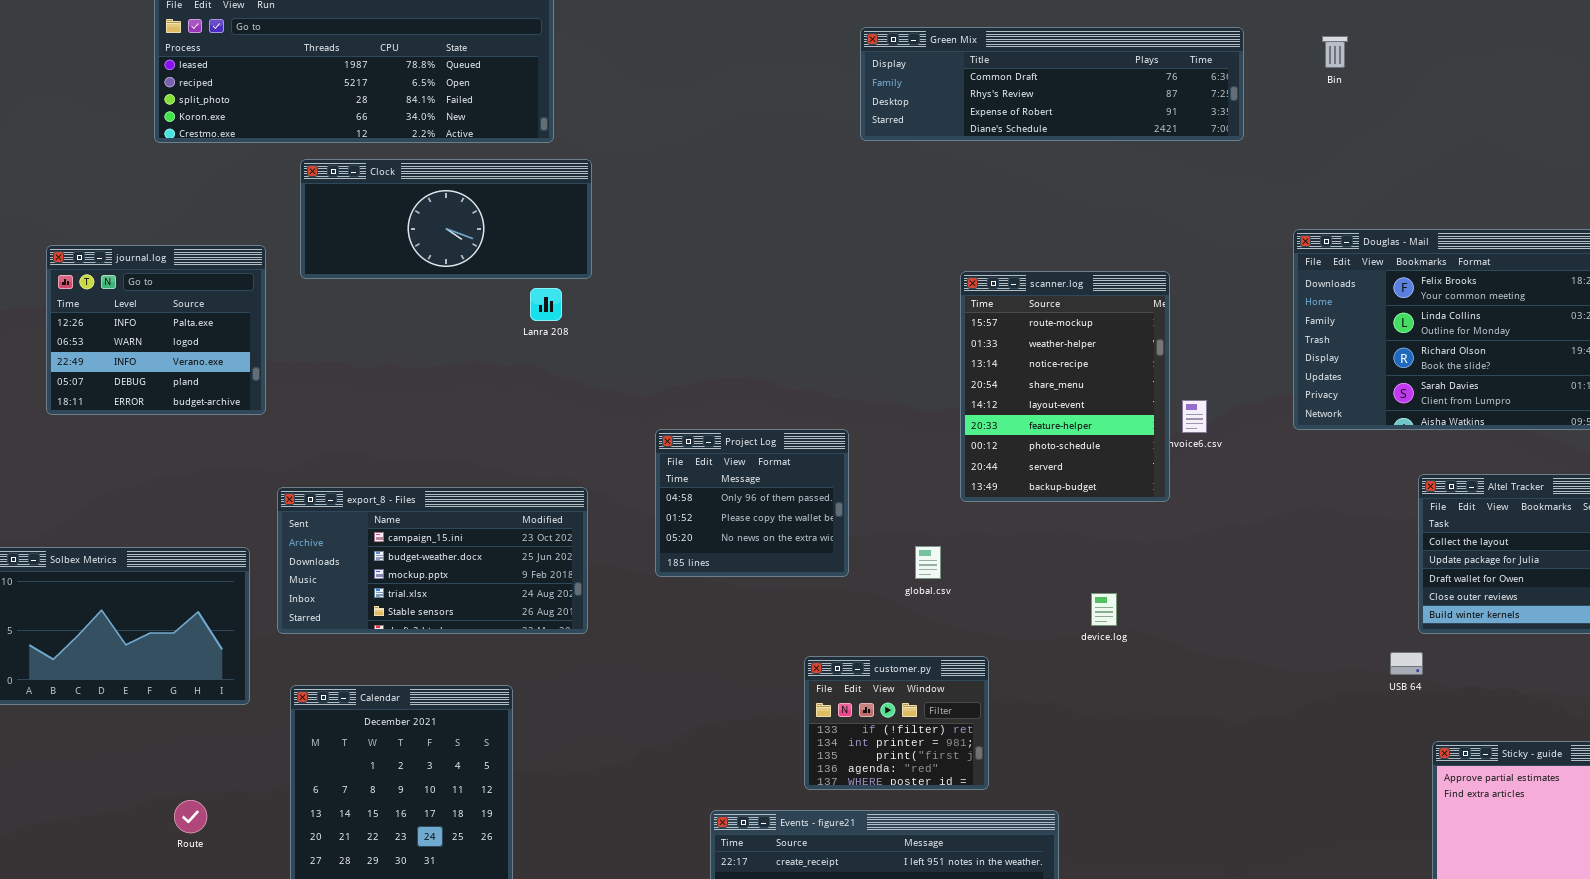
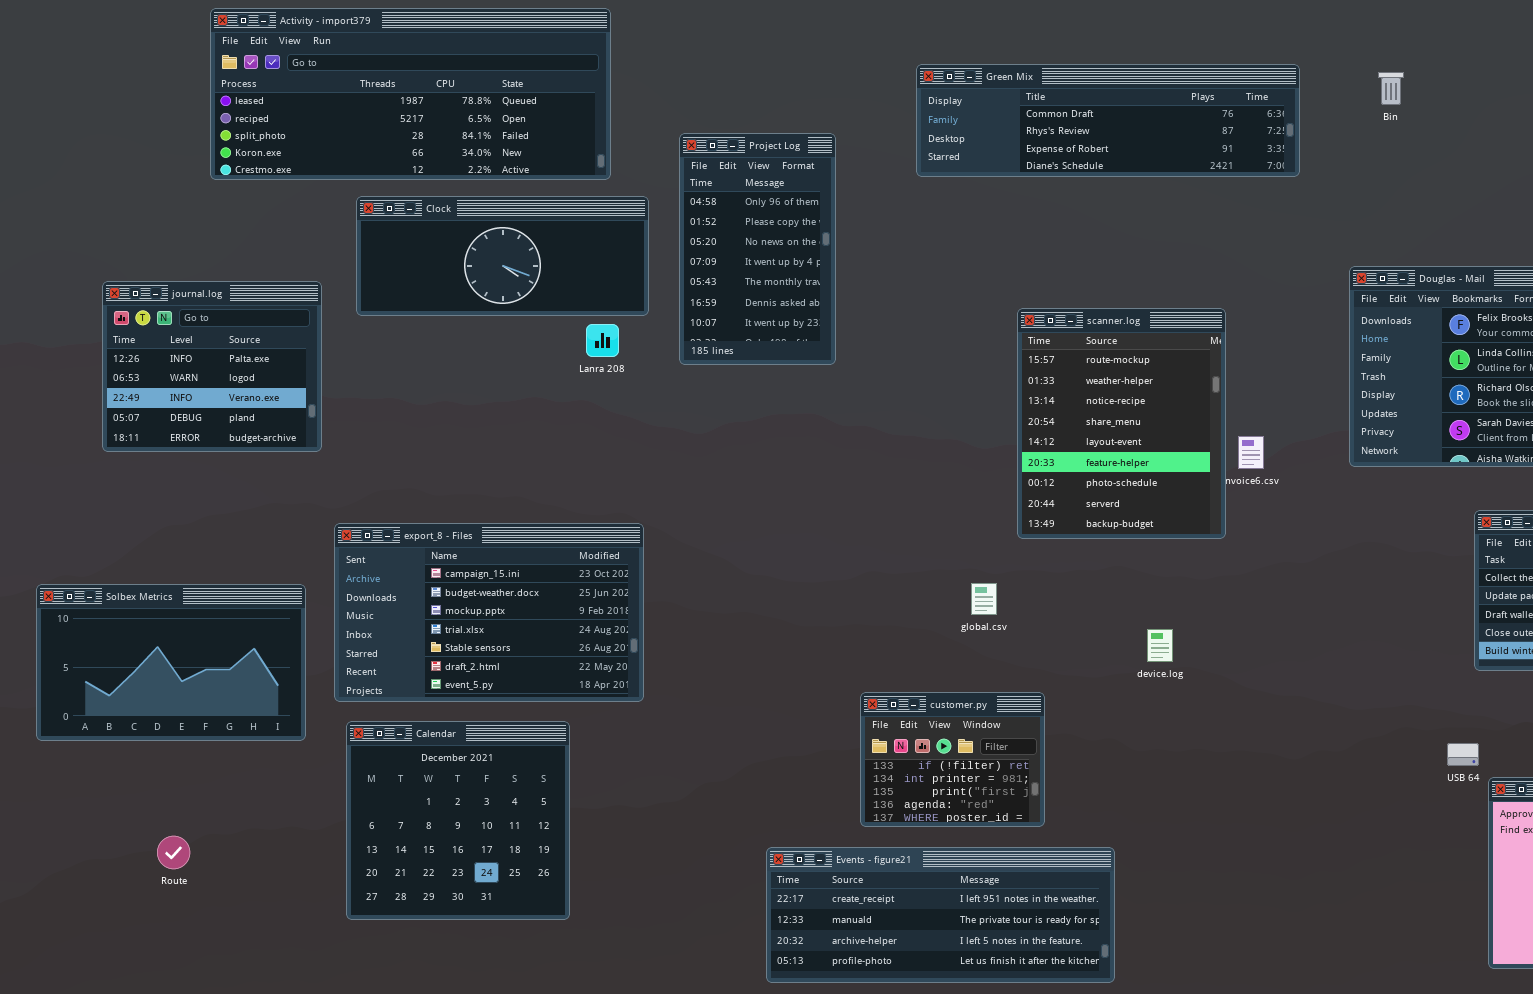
Project Log: [655,429,849,577] -> [679,133,836,365], moved, resized
export_8 - Files: [277,487,588,634] -> [334,523,644,702], resized
USB 64: [1390,652,1423,675] -> [1447,743,1479,766], moved
Route: [174,800,207,833] -> [157,836,190,869], moved

